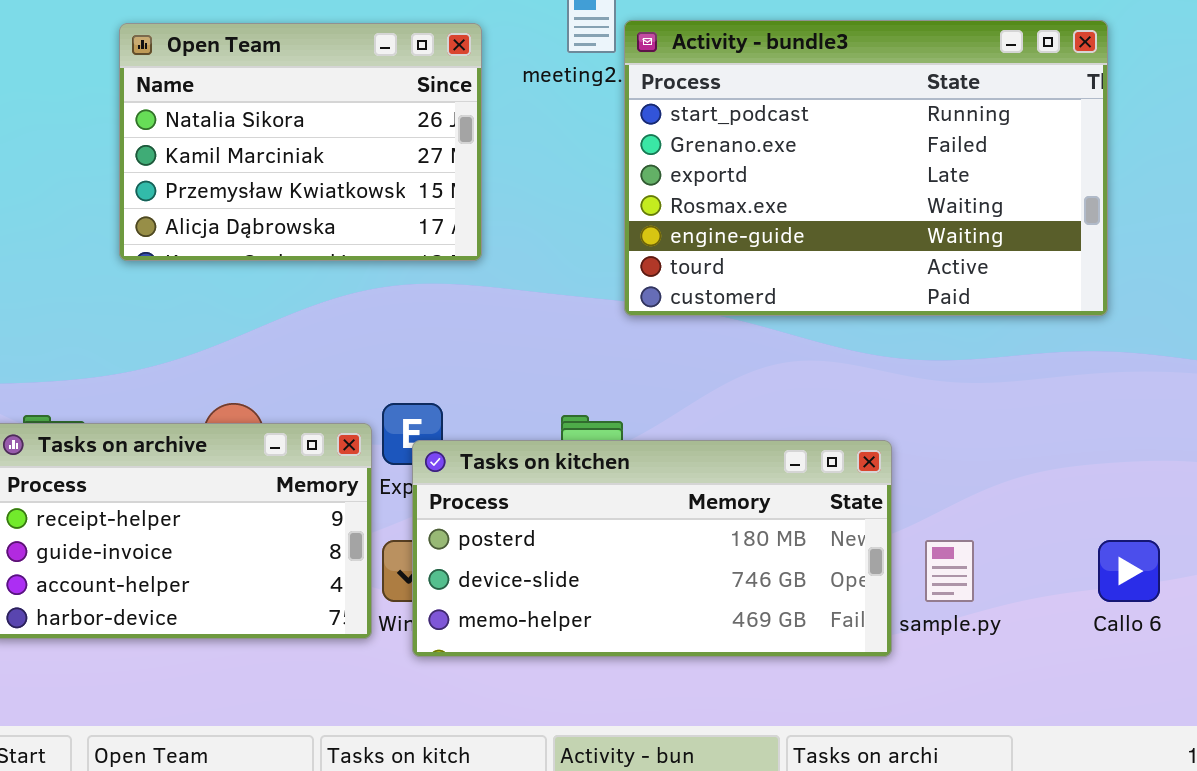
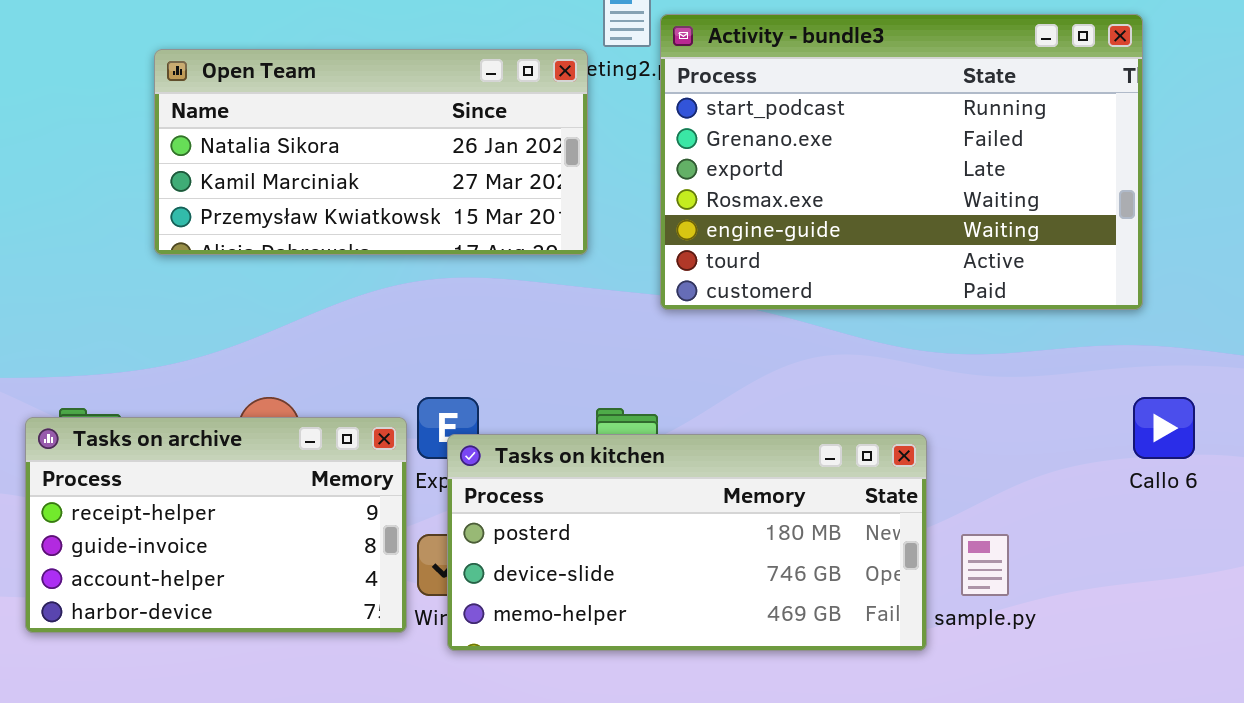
Open Team: [119,23,482,261] -> [154,49,588,255], resized
Callo 6: [1098,540,1160,602] -> [1133,397,1195,459], moved

